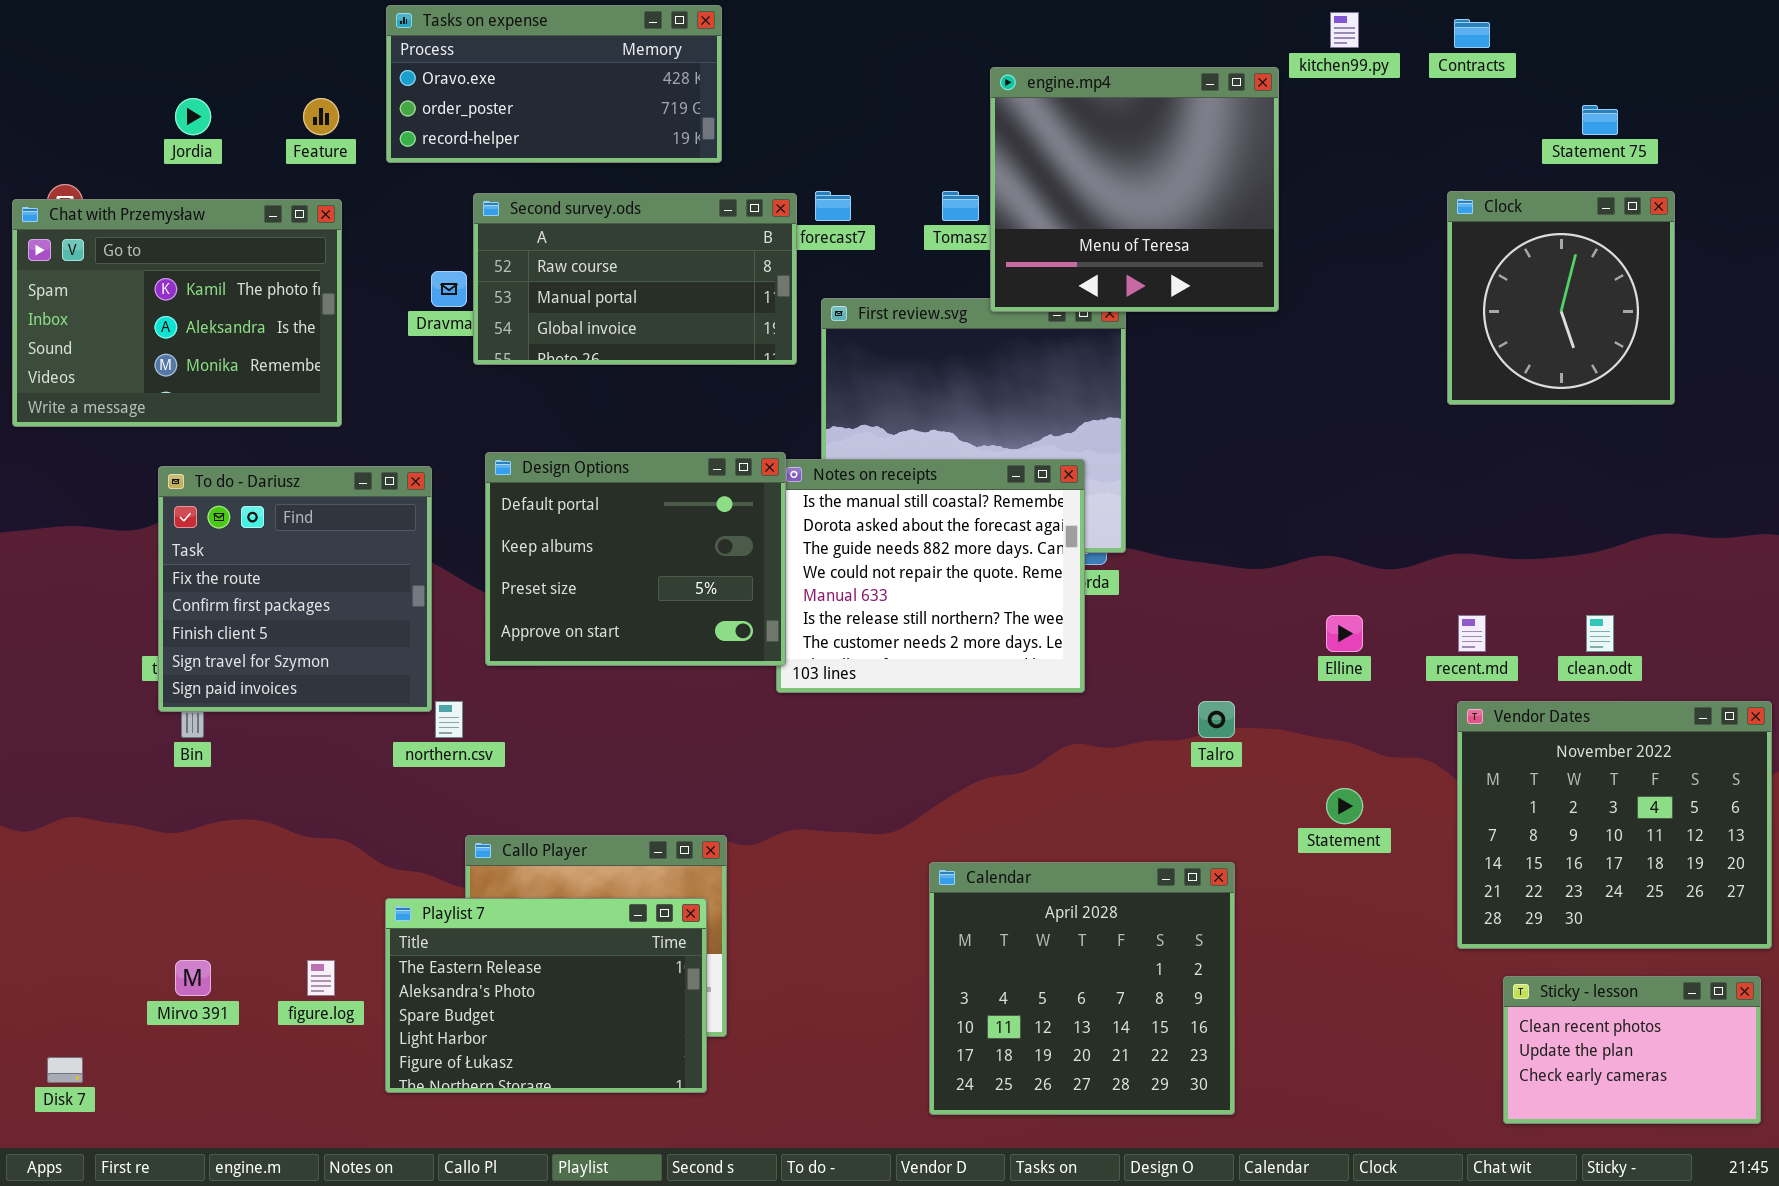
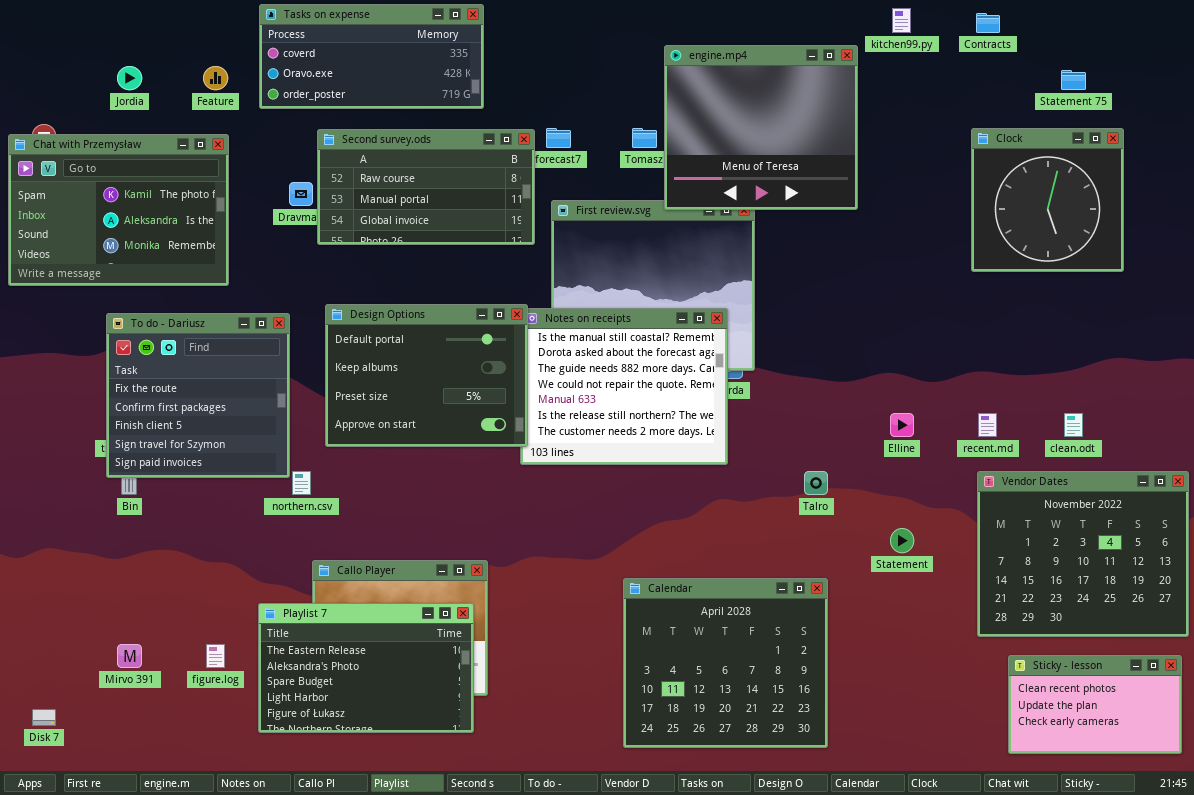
Tasks on expense: [386,5,722,163] -> [259,4,484,109], scrolled up 1 row

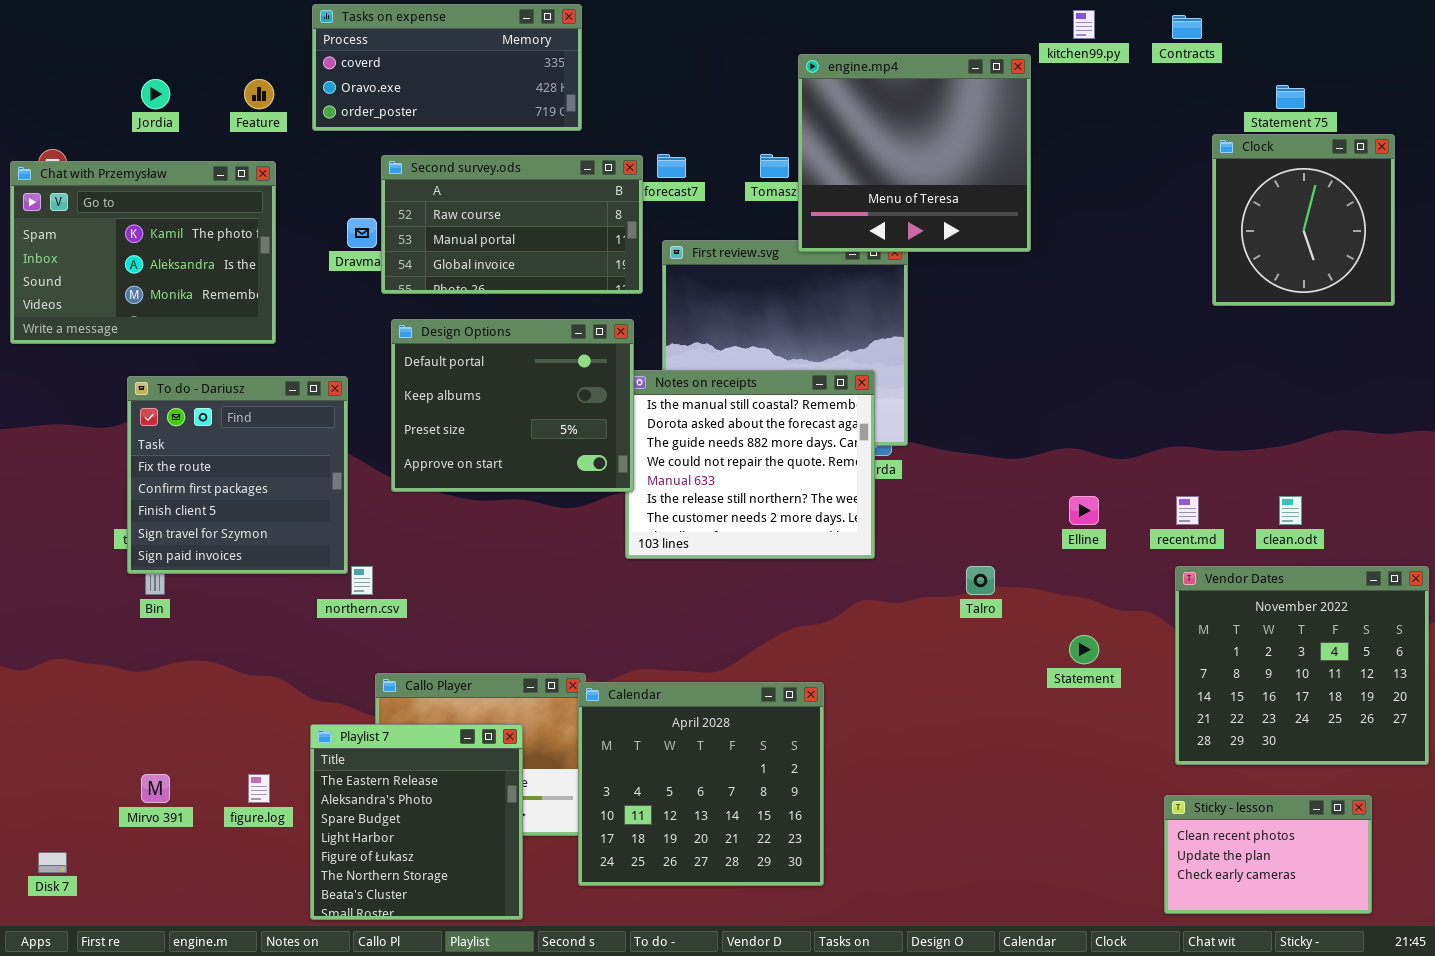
Clock: [971,128,1124,272] -> [1212,134,1395,306], moved
Design Options: [325,304,528,447] -> [391,319,634,492], moved
Calendar: [623,578,828,748] -> [578,682,824,886], moved
Playlist 7: [258,603,474,733] -> [310,724,523,920], resized
Sticky - lesson: [1008,655,1182,754] -> [1164,795,1372,914], moved

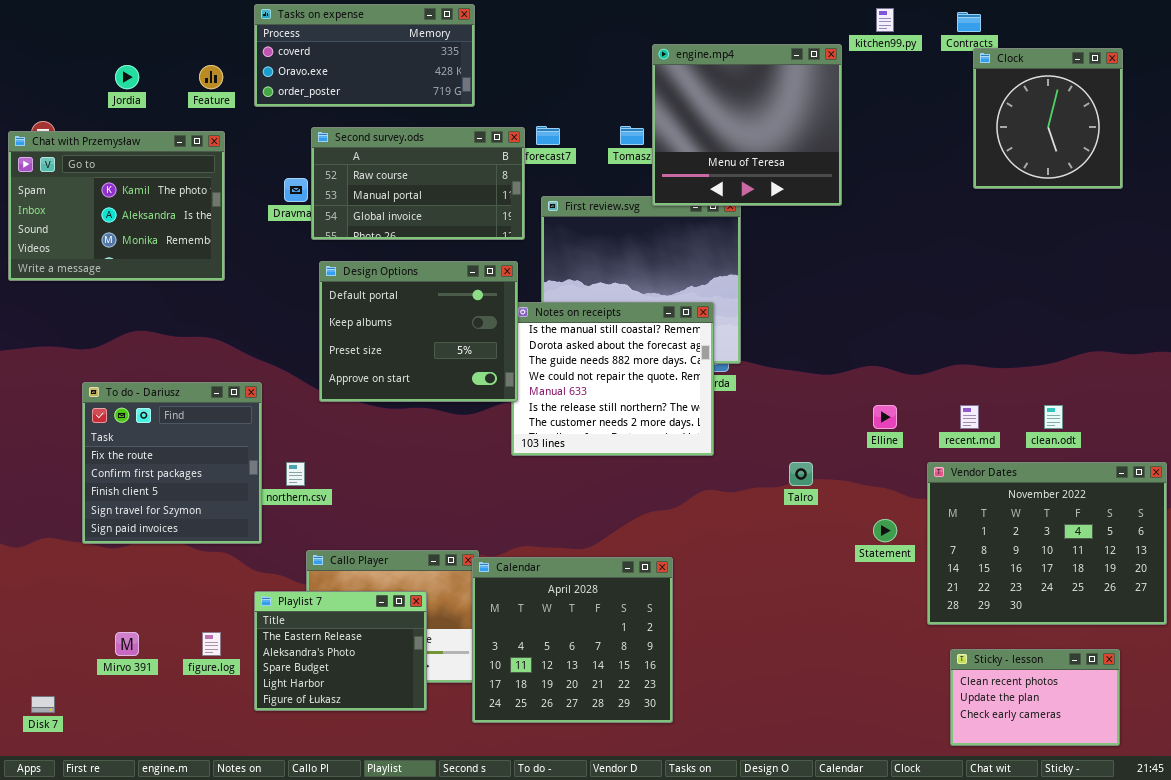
Clock: [1212,134,1395,306] -> [973,48,1123,189], moved
To do - Dariusz: [127,376,348,574] -> [82,382,262,544], moved
Vendor Dates: [1175,566,1429,765] -> [927,462,1167,625], resized
Playlist 7: [310,724,523,920] -> [254,591,427,711], resized

